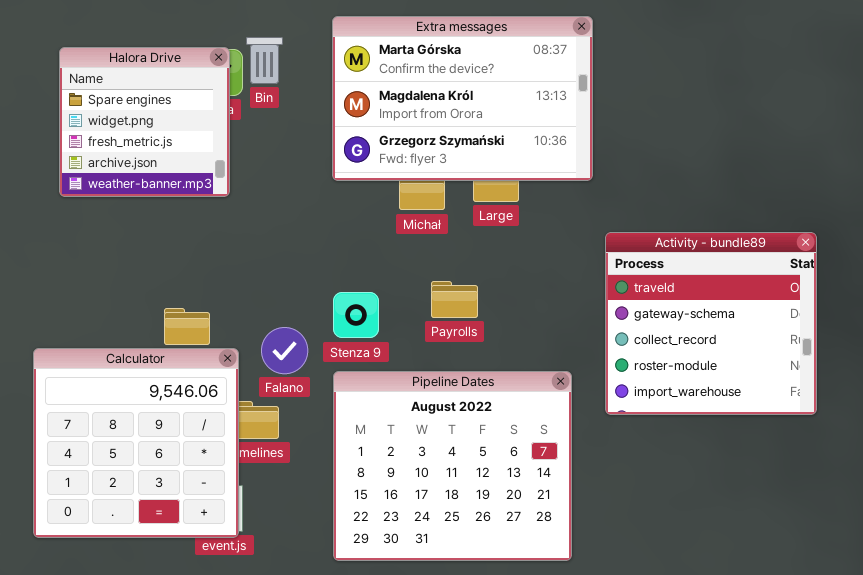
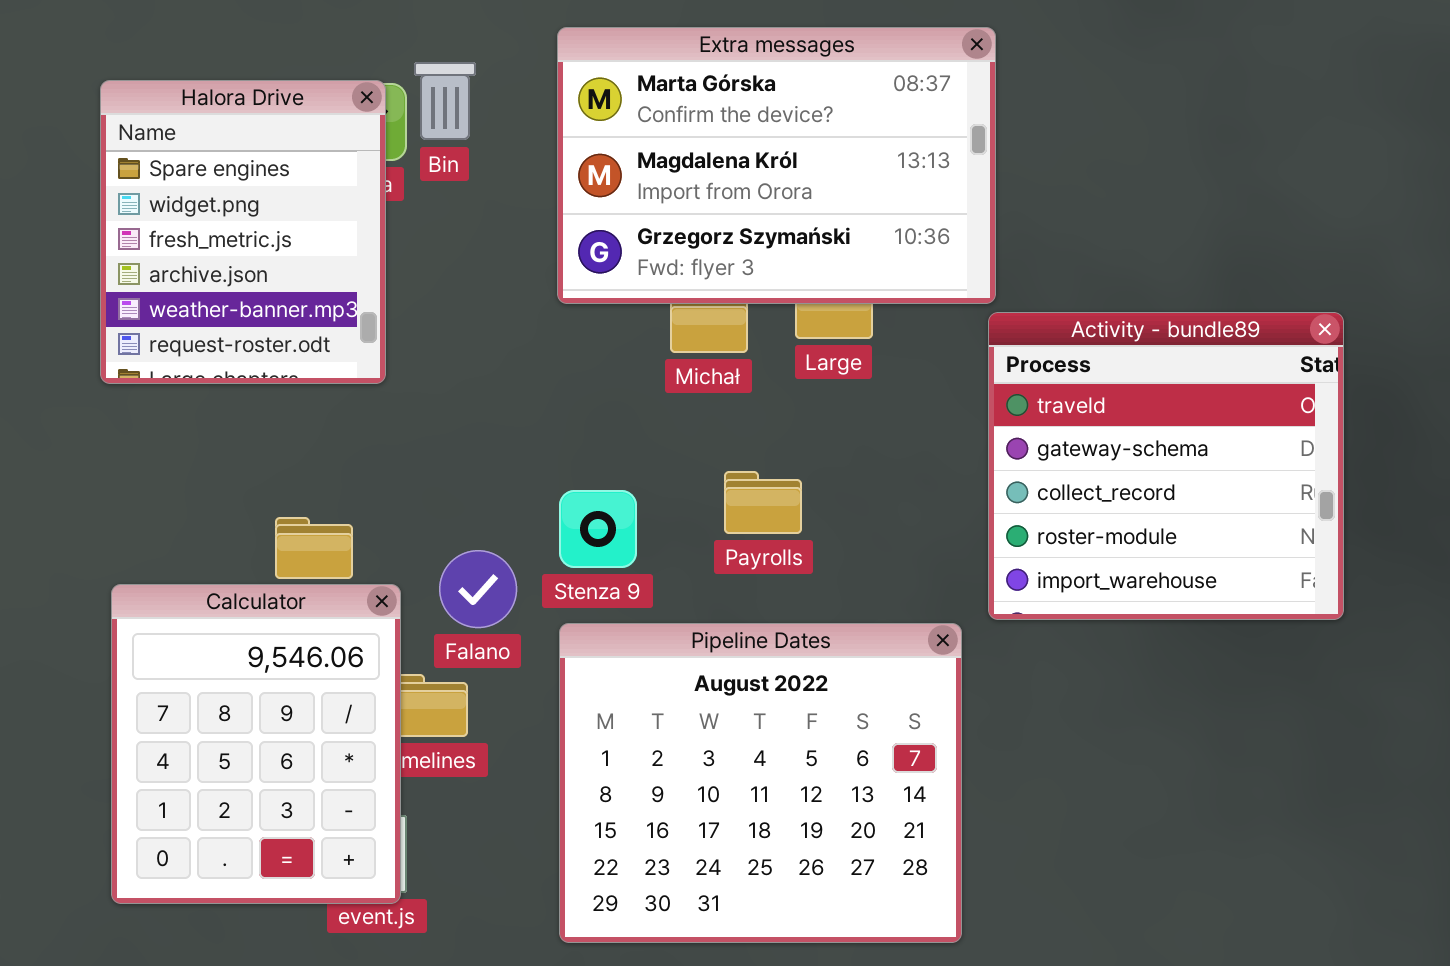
Halora Drive: [59,47,230,197] -> [100,80,386,384], resized
Activity - bundle89: [605,232,817,415] -> [988,312,1344,620], moved
Calculator: [33,348,239,538] -> [111,584,401,904], resized

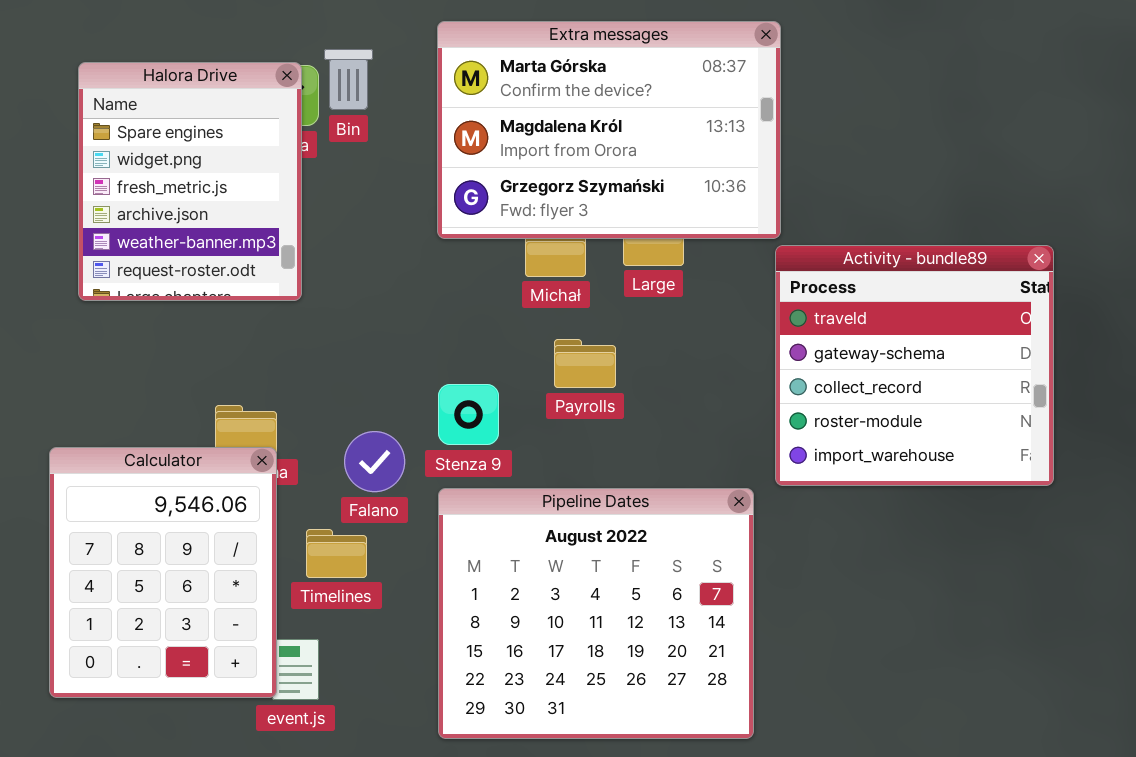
Payrolls: [724,471,802,534] -> [554,339,616,388], moved
Calculator: [111,584,401,904] -> [49,447,277,698], moved

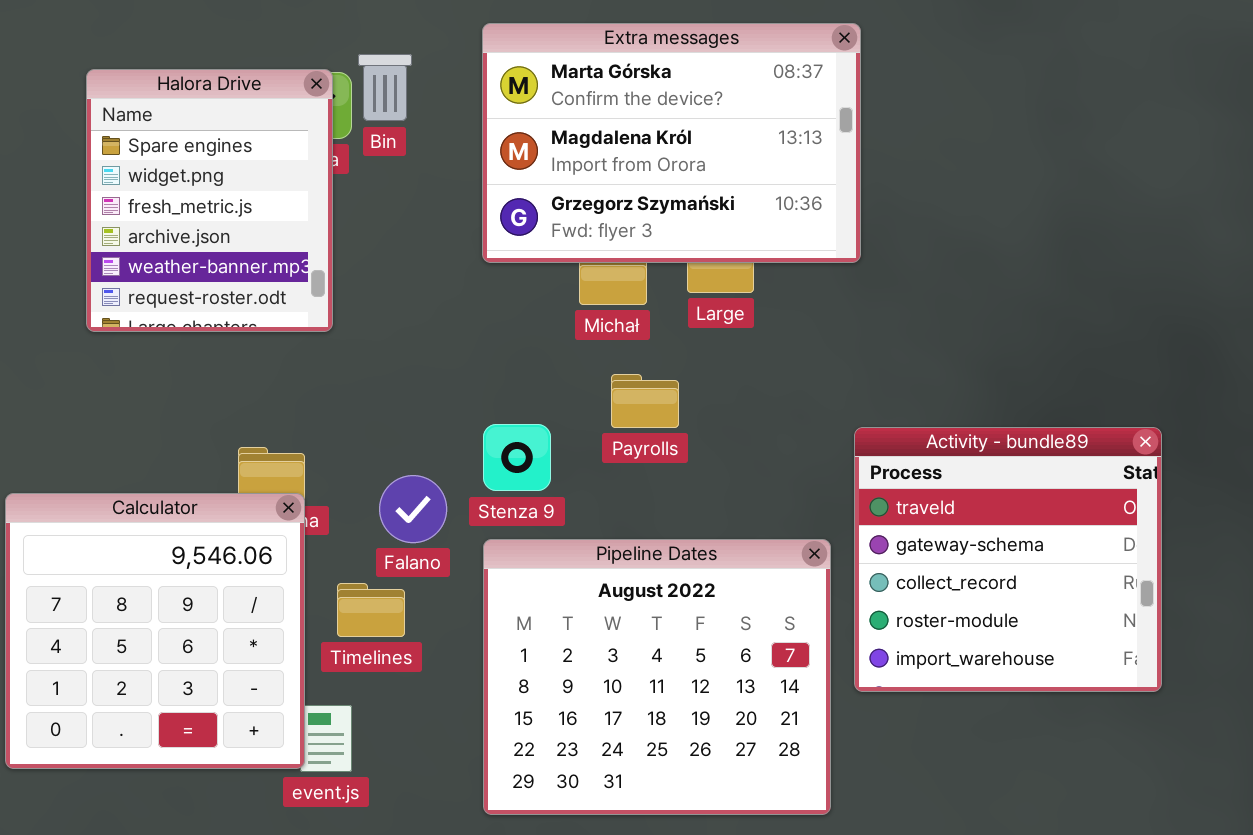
Activity - bundle89: [775,245,1054,486] -> [854,427,1162,692], moved
Calculator: [49,447,277,698] -> [5,493,305,769], resized

